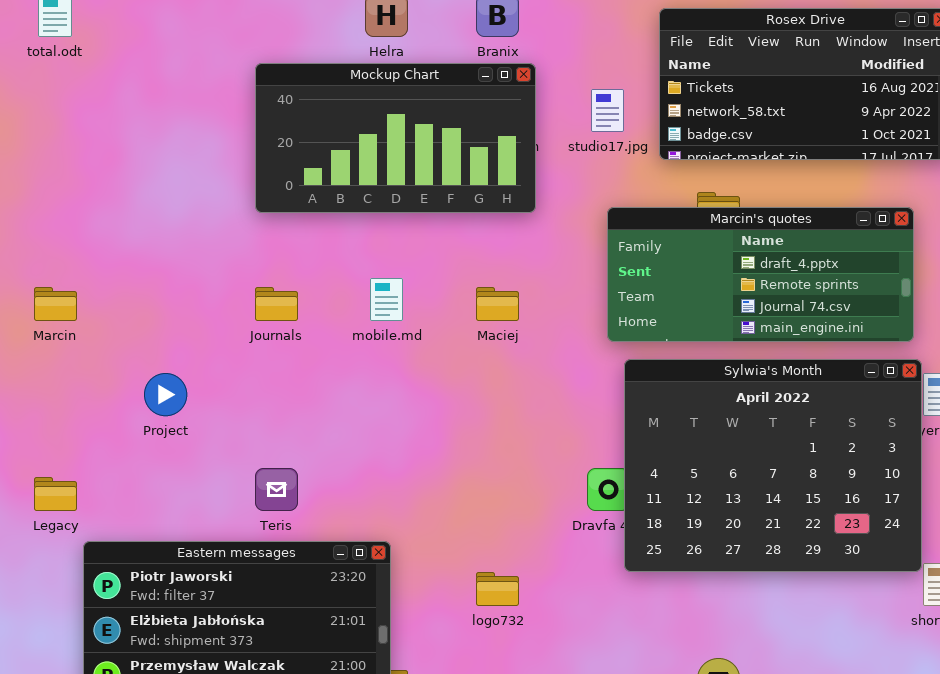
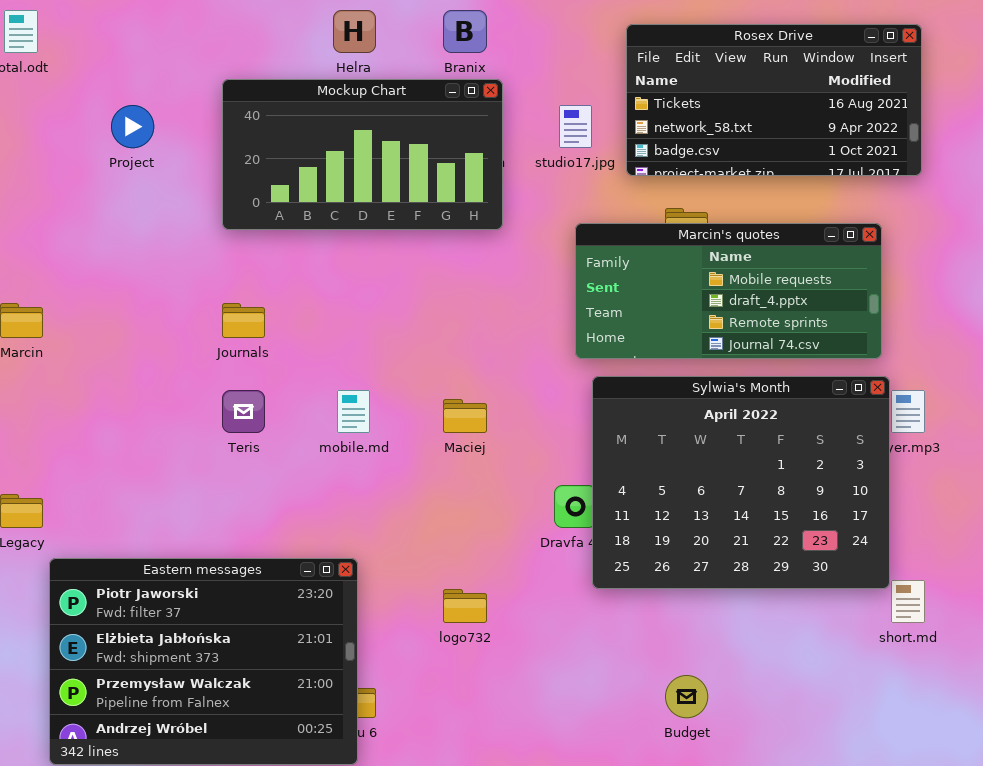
Marcin's quotes: [607,207,914,342] -> [575,223,882,359], scrolled up 1 row
mobile.md: [370,278,403,321] -> [337,390,370,433], moved
Maciej: [476,287,519,321] -> [443,399,487,433], moved
Project: [144,373,187,416] -> [111,105,154,148], moved
Teris: [255,468,298,511] -> [222,390,265,433], moved

